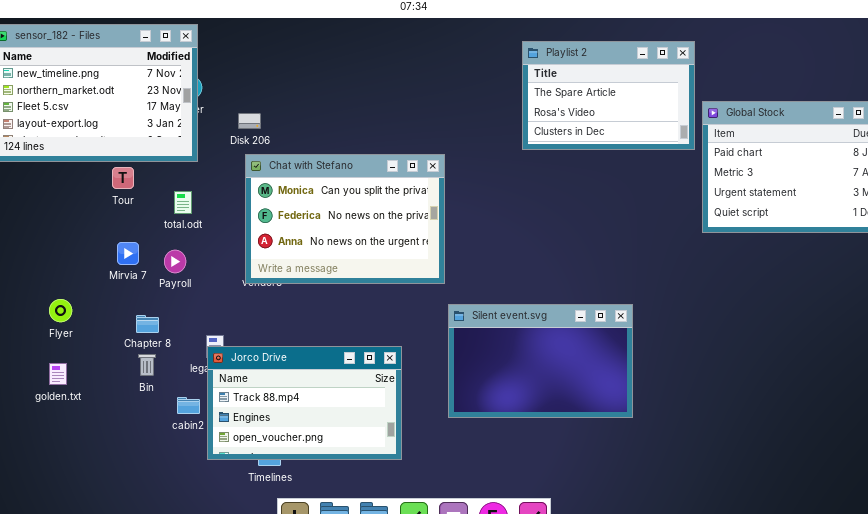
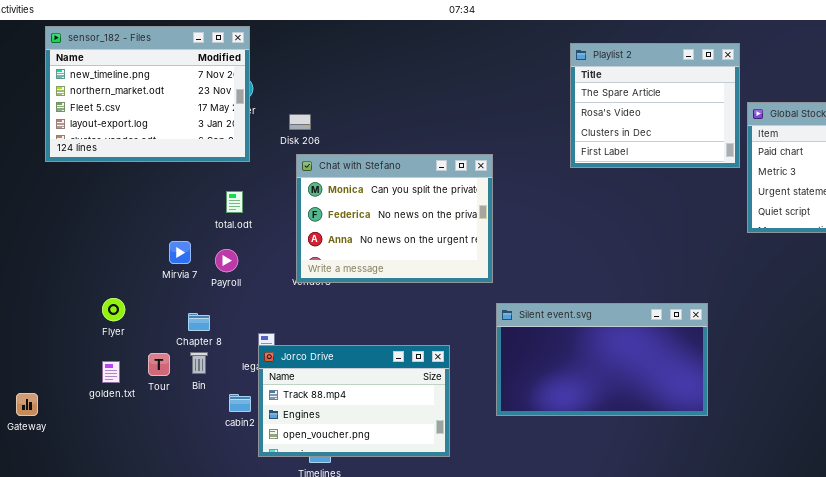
Playlist 2: [522,41,695,150] -> [570,43,740,168], resized
Tour: [112,167,134,189] -> [148,353,170,376], moved
Silent event.svg: [448,304,633,418] -> [496,303,708,416], resized

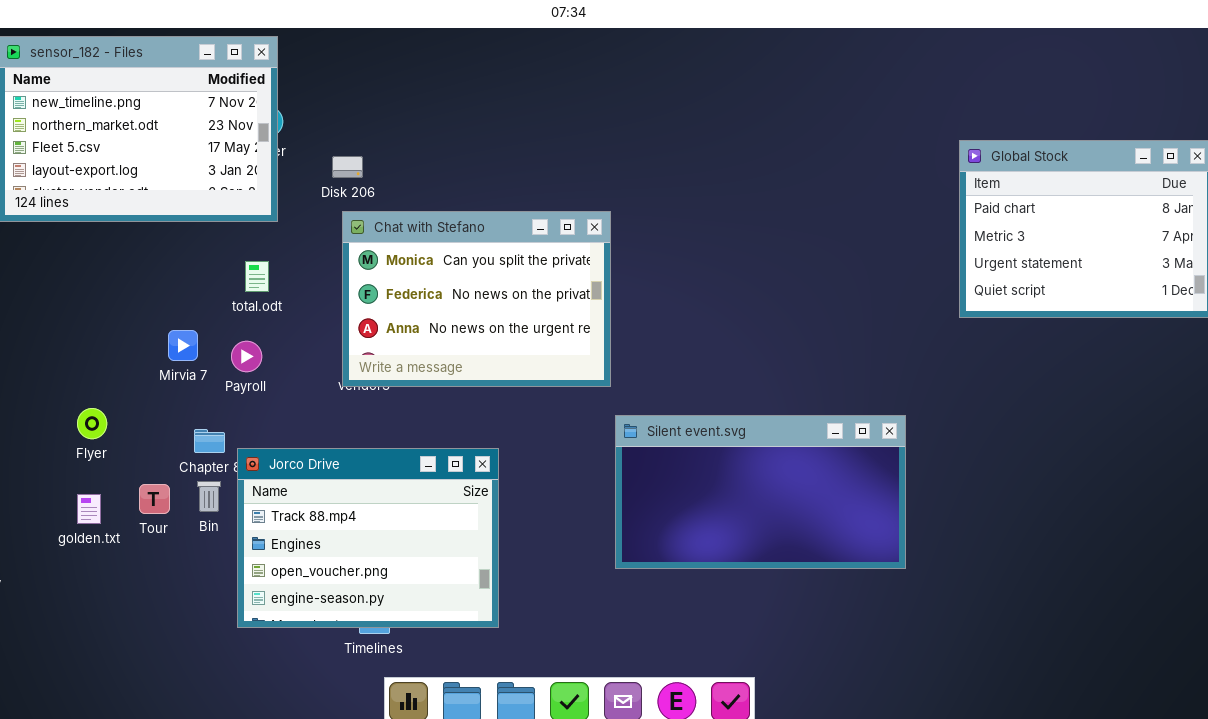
Playlist 2: [570,43,740,168] -> none, closed
Jorco Drive: [258,345,450,457] -> [237,448,499,628], moved, resized

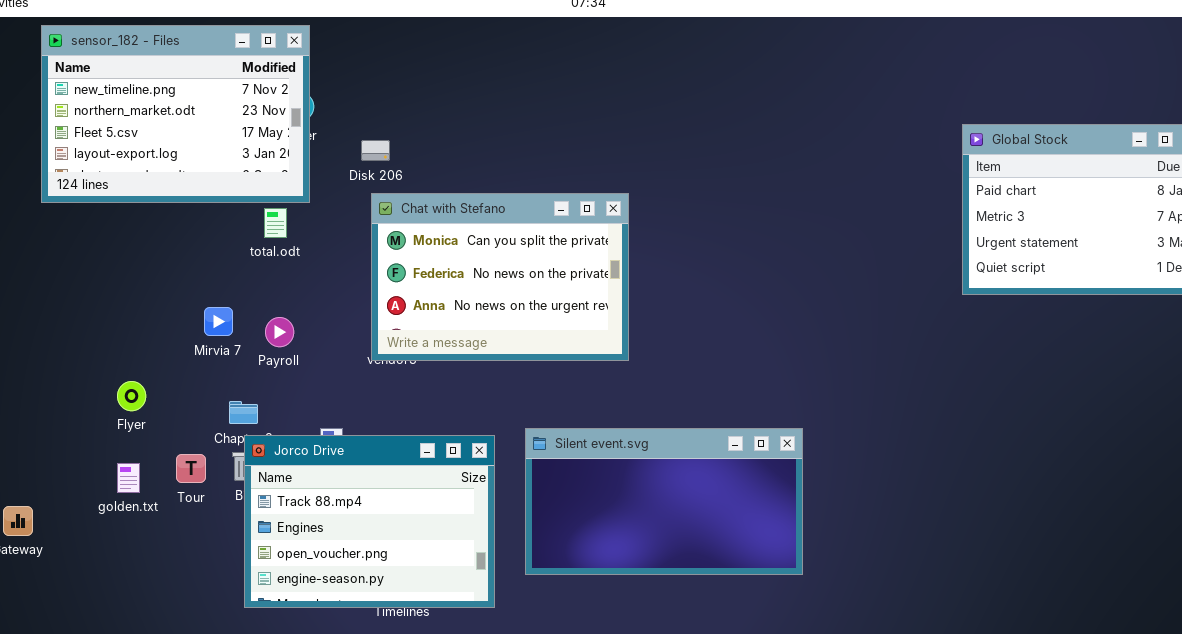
total.odt: [245,261,269,292] -> [264,208,287,238], moved
Silent event.svg: [615,415,906,569] -> [525,428,803,575], moved
Jorco Drive: [237,448,499,628] -> [244,435,495,608], moved

